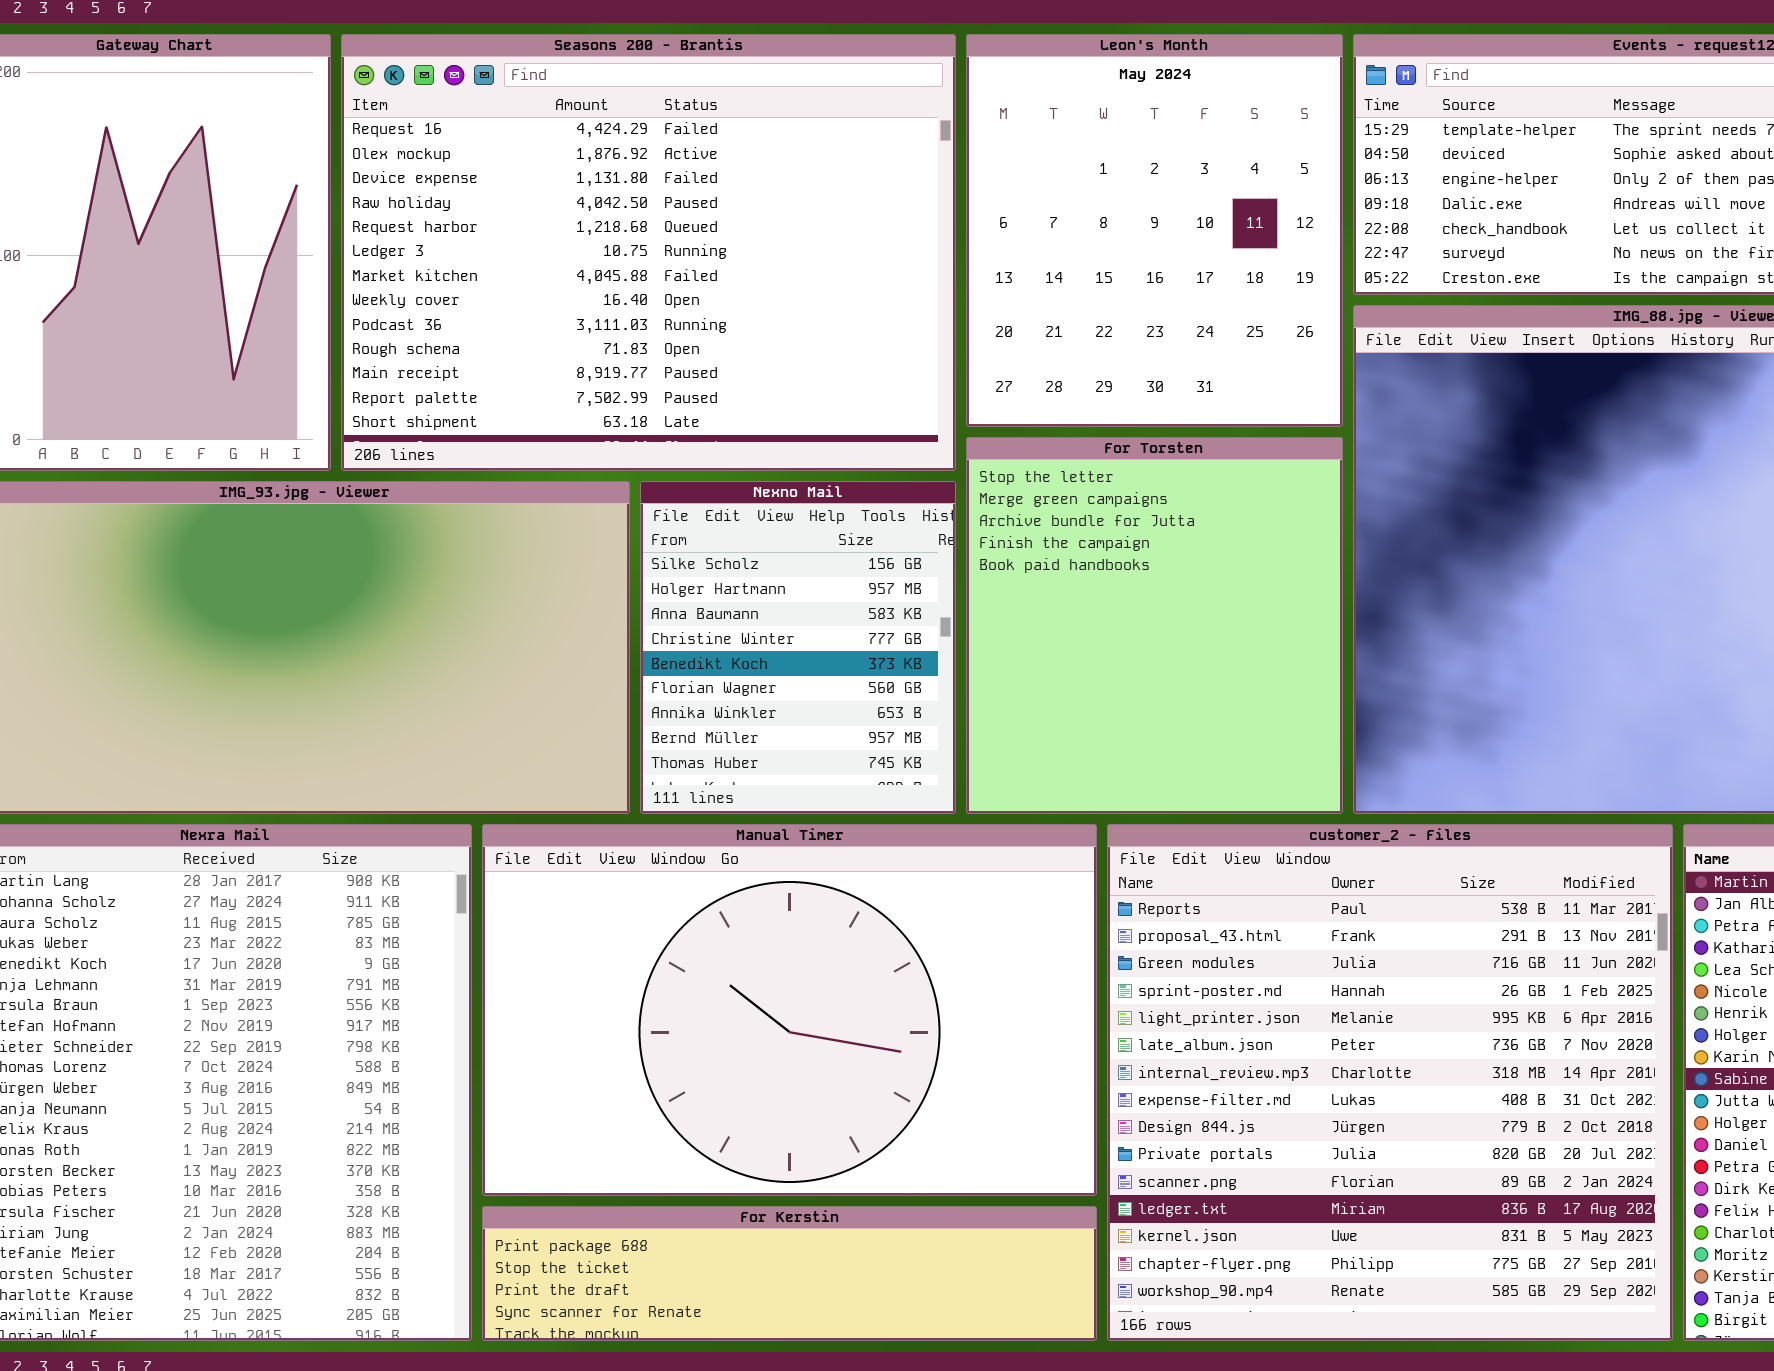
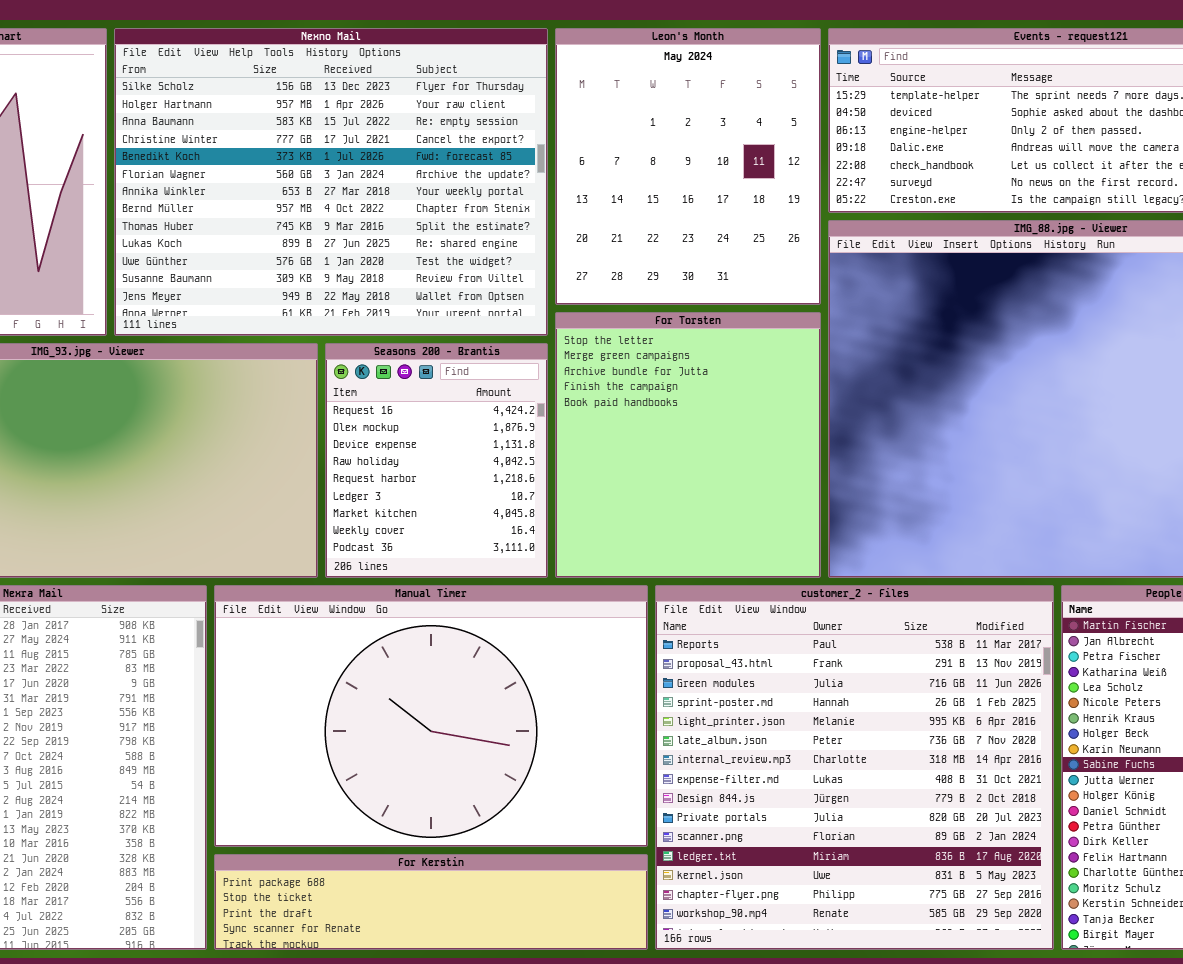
Seasons 200 - Brantis: [341,34,956,471] -> [325,343,548,578], moved, resized
Nexno Mail: [640,481,956,814] -> [114,28,548,336], moved, resized

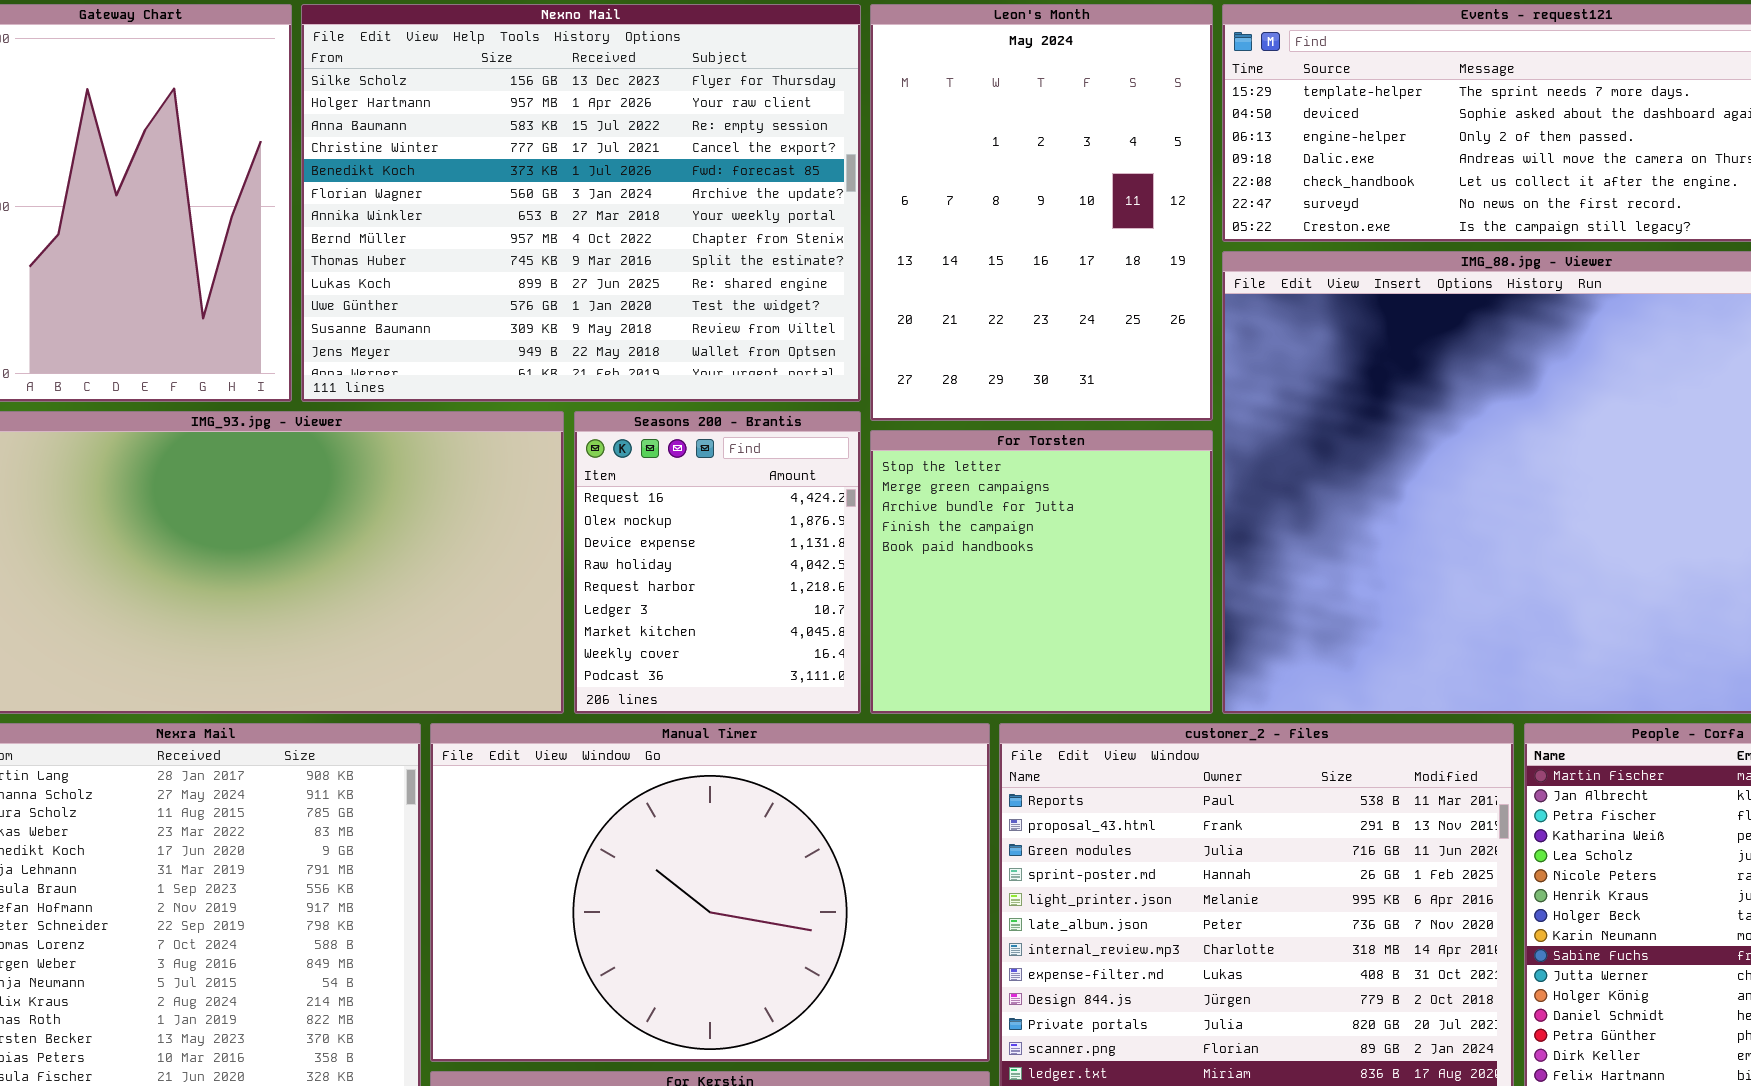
Leon's Month: [555,28,821,305] -> [870,4,1213,421], resized
For Torsten: [555,312,821,578] -> [870,430,1213,714], resized

